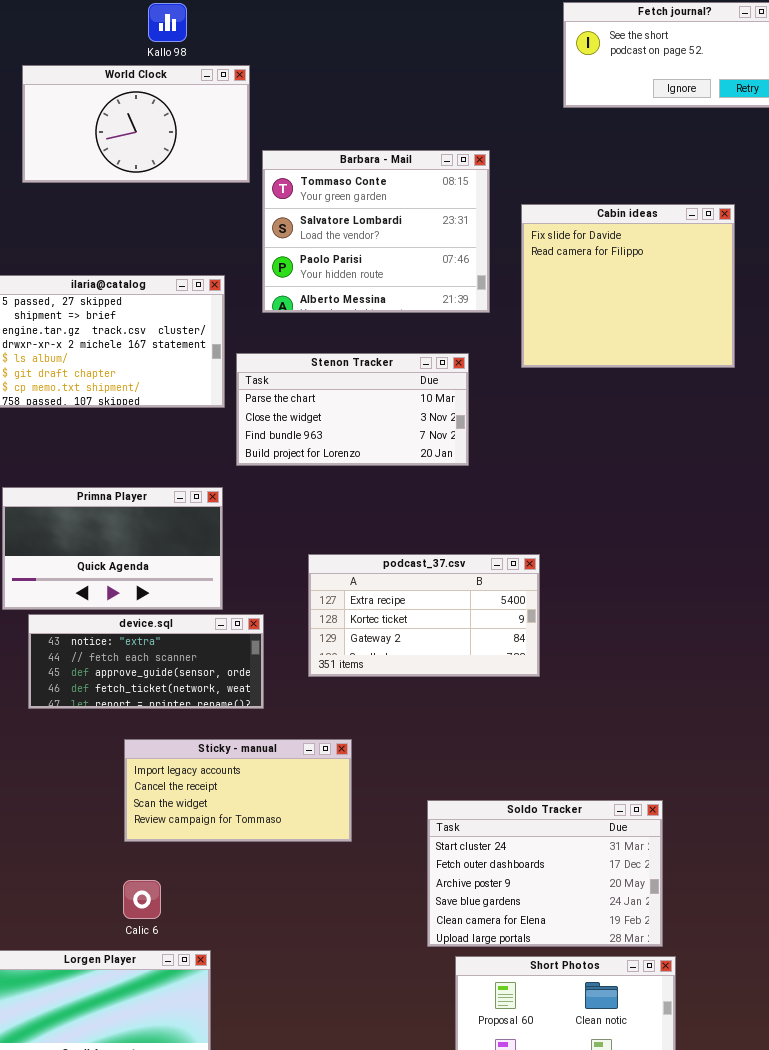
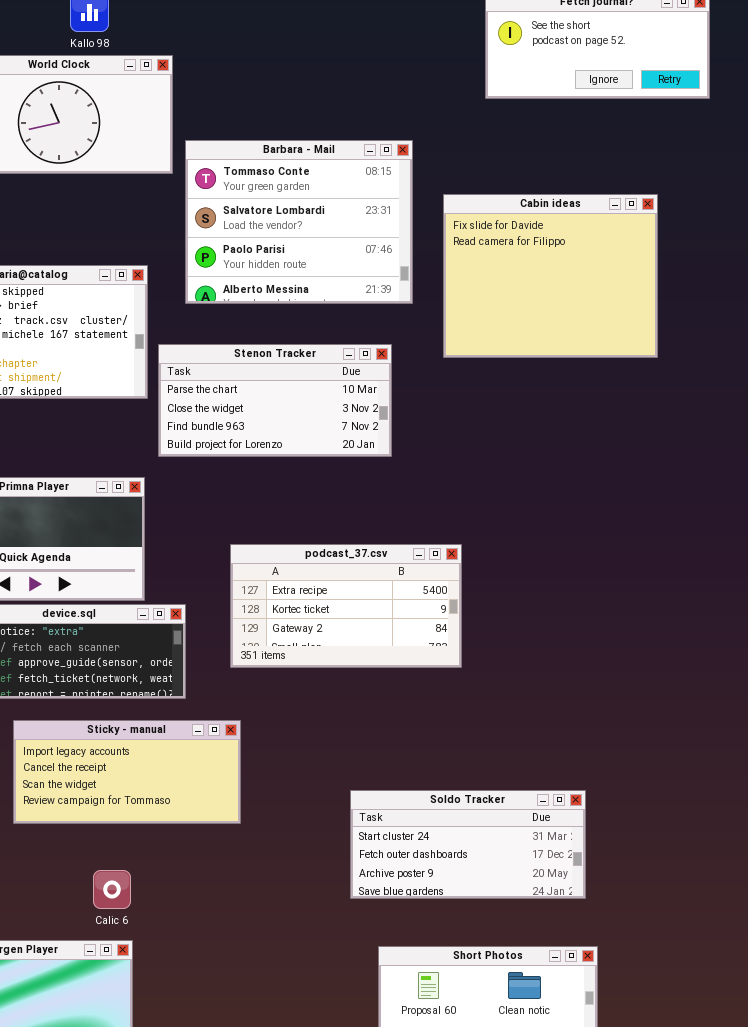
Sticky - manual: [124,739,352,842] -> [13,720,241,824], moved
Soldo Tracker: [427,800,663,947] -> [350,790,586,899], resized
Calic 6: [123,880,161,919] -> [93,870,131,909], moved

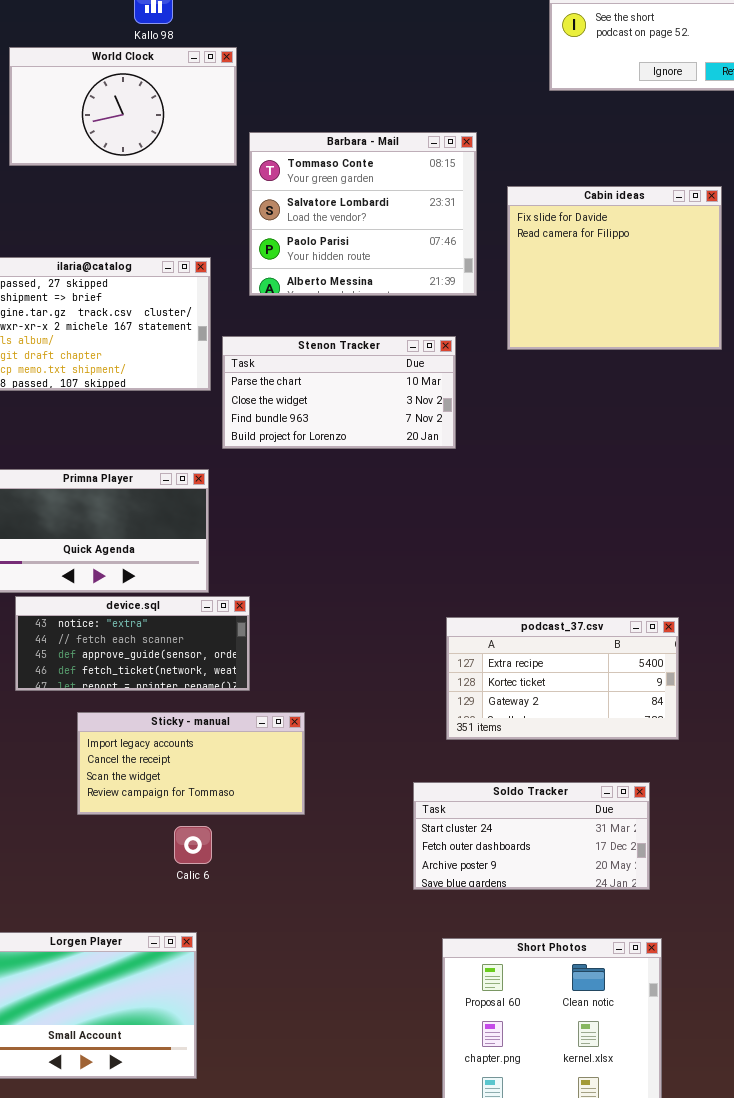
podcast_37.csv: [230,544,462,668] -> [446,617,679,740], moved
Calic 6: [93,870,131,909] -> [174,826,212,864], moved

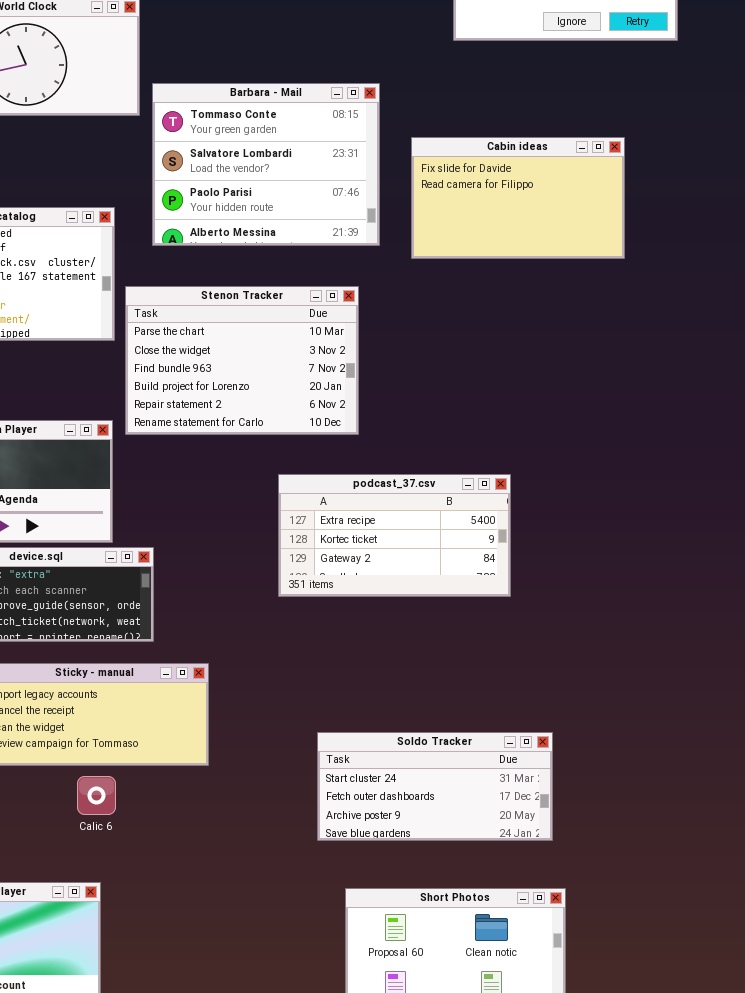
Cabin ideas: [507,186,722,350] -> [411,137,625,259], resized
Stenon Tracker: [222,336,456,449] -> [125,286,359,435], resized
podcast_37.csv: [446,617,679,740] -> [278,474,511,597], moved

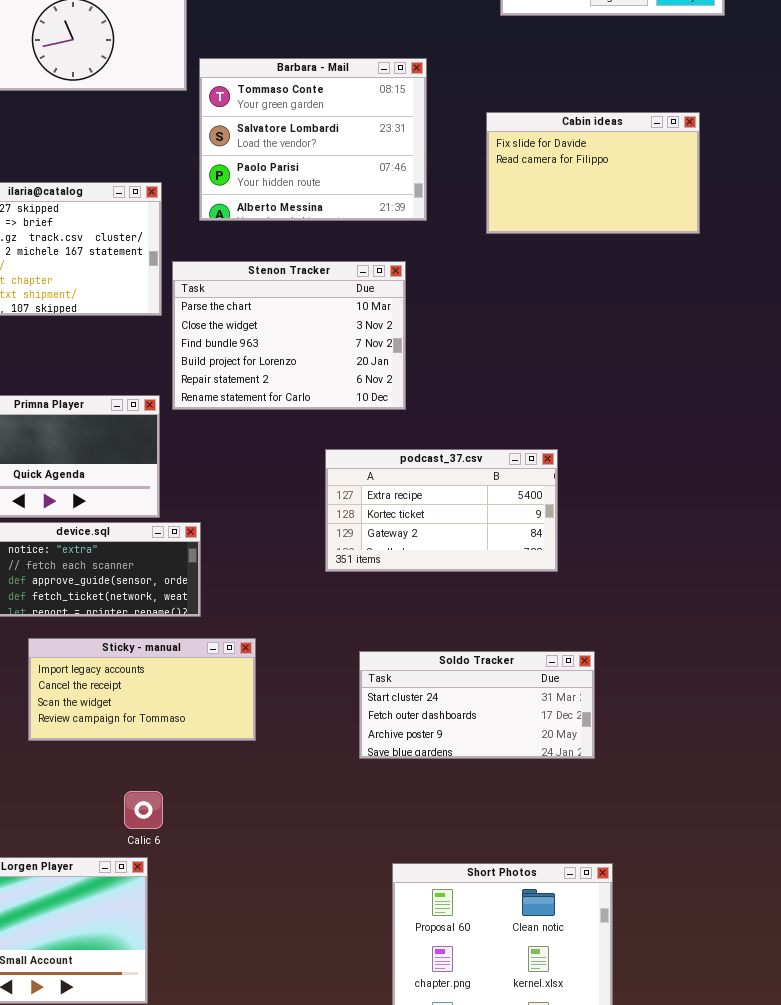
Cabin ideas: [411,137,625,259] -> [486,112,700,234], moved
Soldo Tracker: [317,732,553,841] -> [359,651,595,759], moved
Calic 6: [77,776,116,815] -> [124,791,163,829], moved

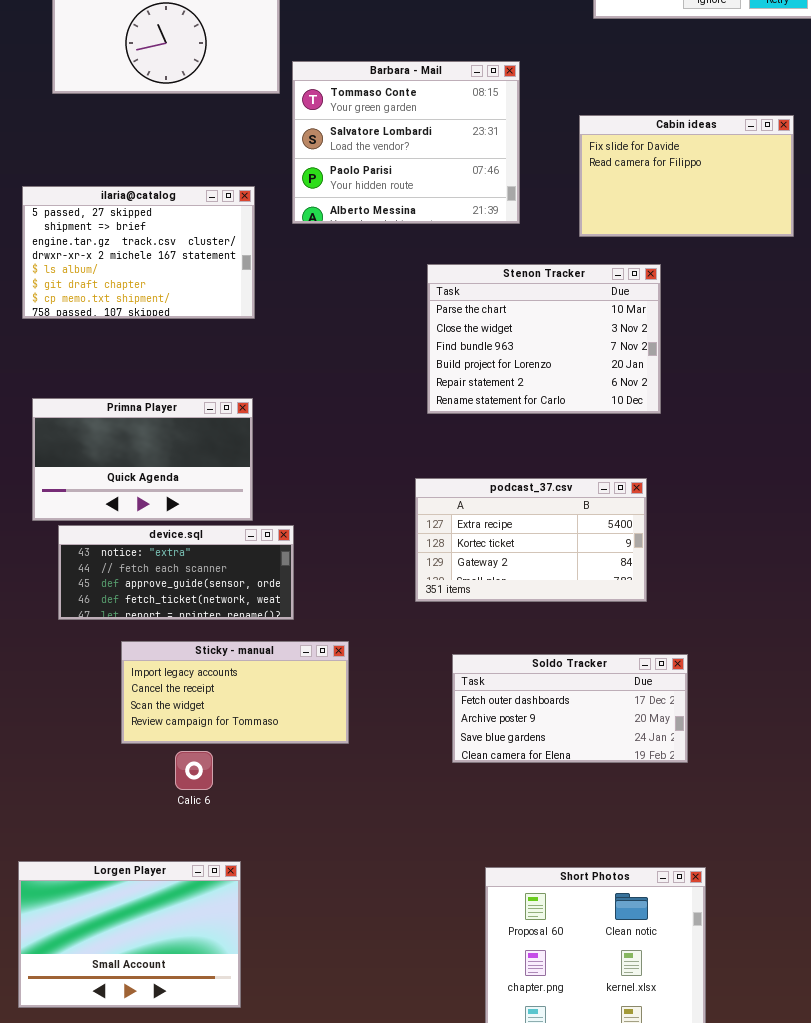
Stenon Tracker: [172,261,406,410] -> [427,264,661,414], moved
podcast_37.csv: [325,449,558,572] -> [415,478,647,602], moved
Soldo Tracker: [359,651,595,759] -> [452,654,688,763], scrolled down 1 row
Calic 6: [124,791,163,829] -> [175,751,213,790], moved

